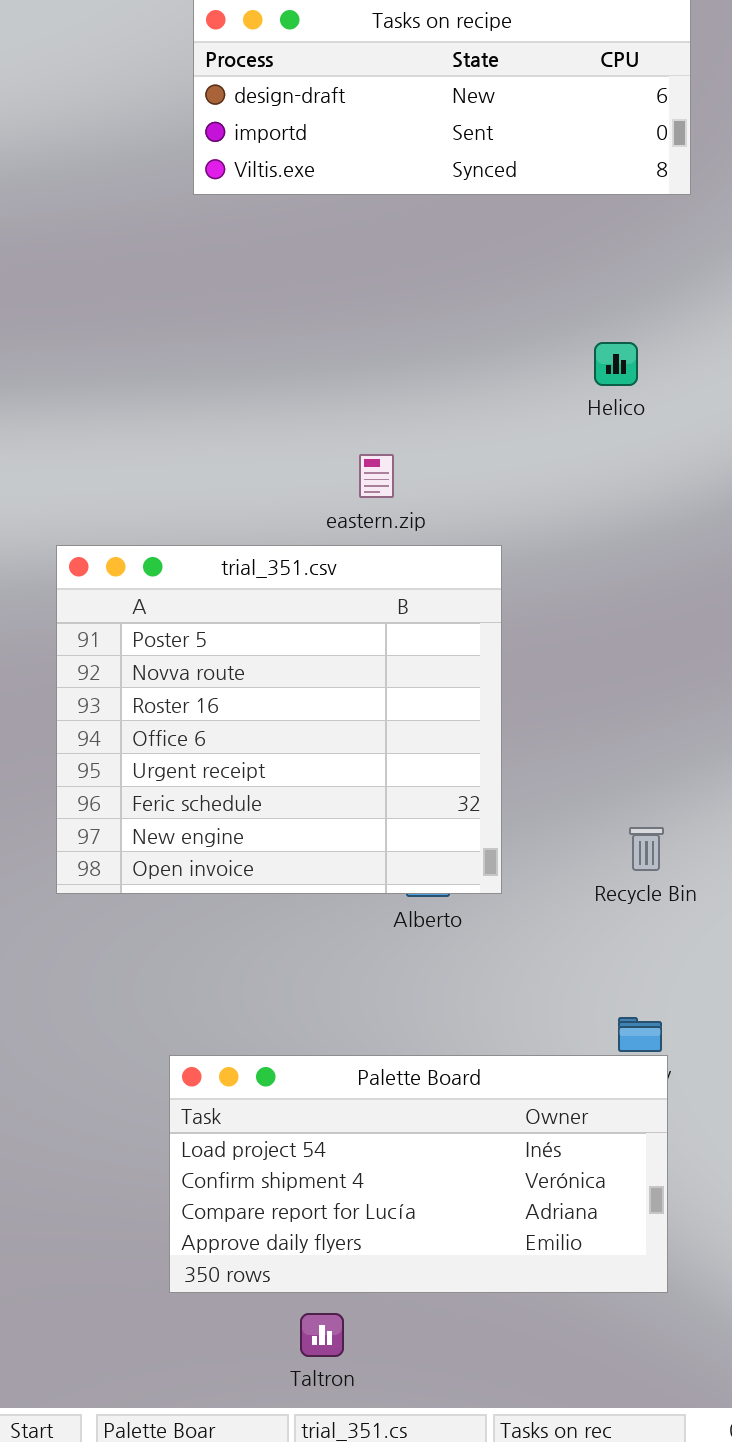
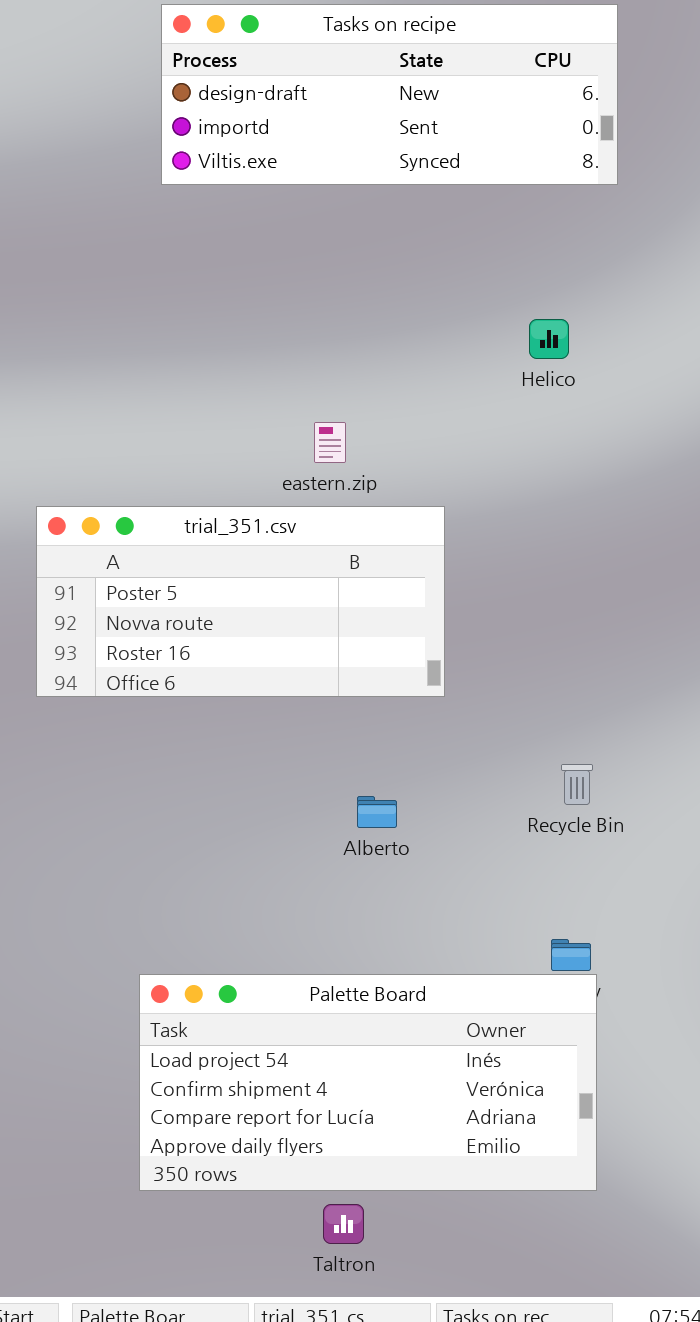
trial_351.csv: [56,545,502,894] -> [36,506,445,697], resized
Taltron: [300,1313,344,1357] -> [323,1204,364,1244], moved

